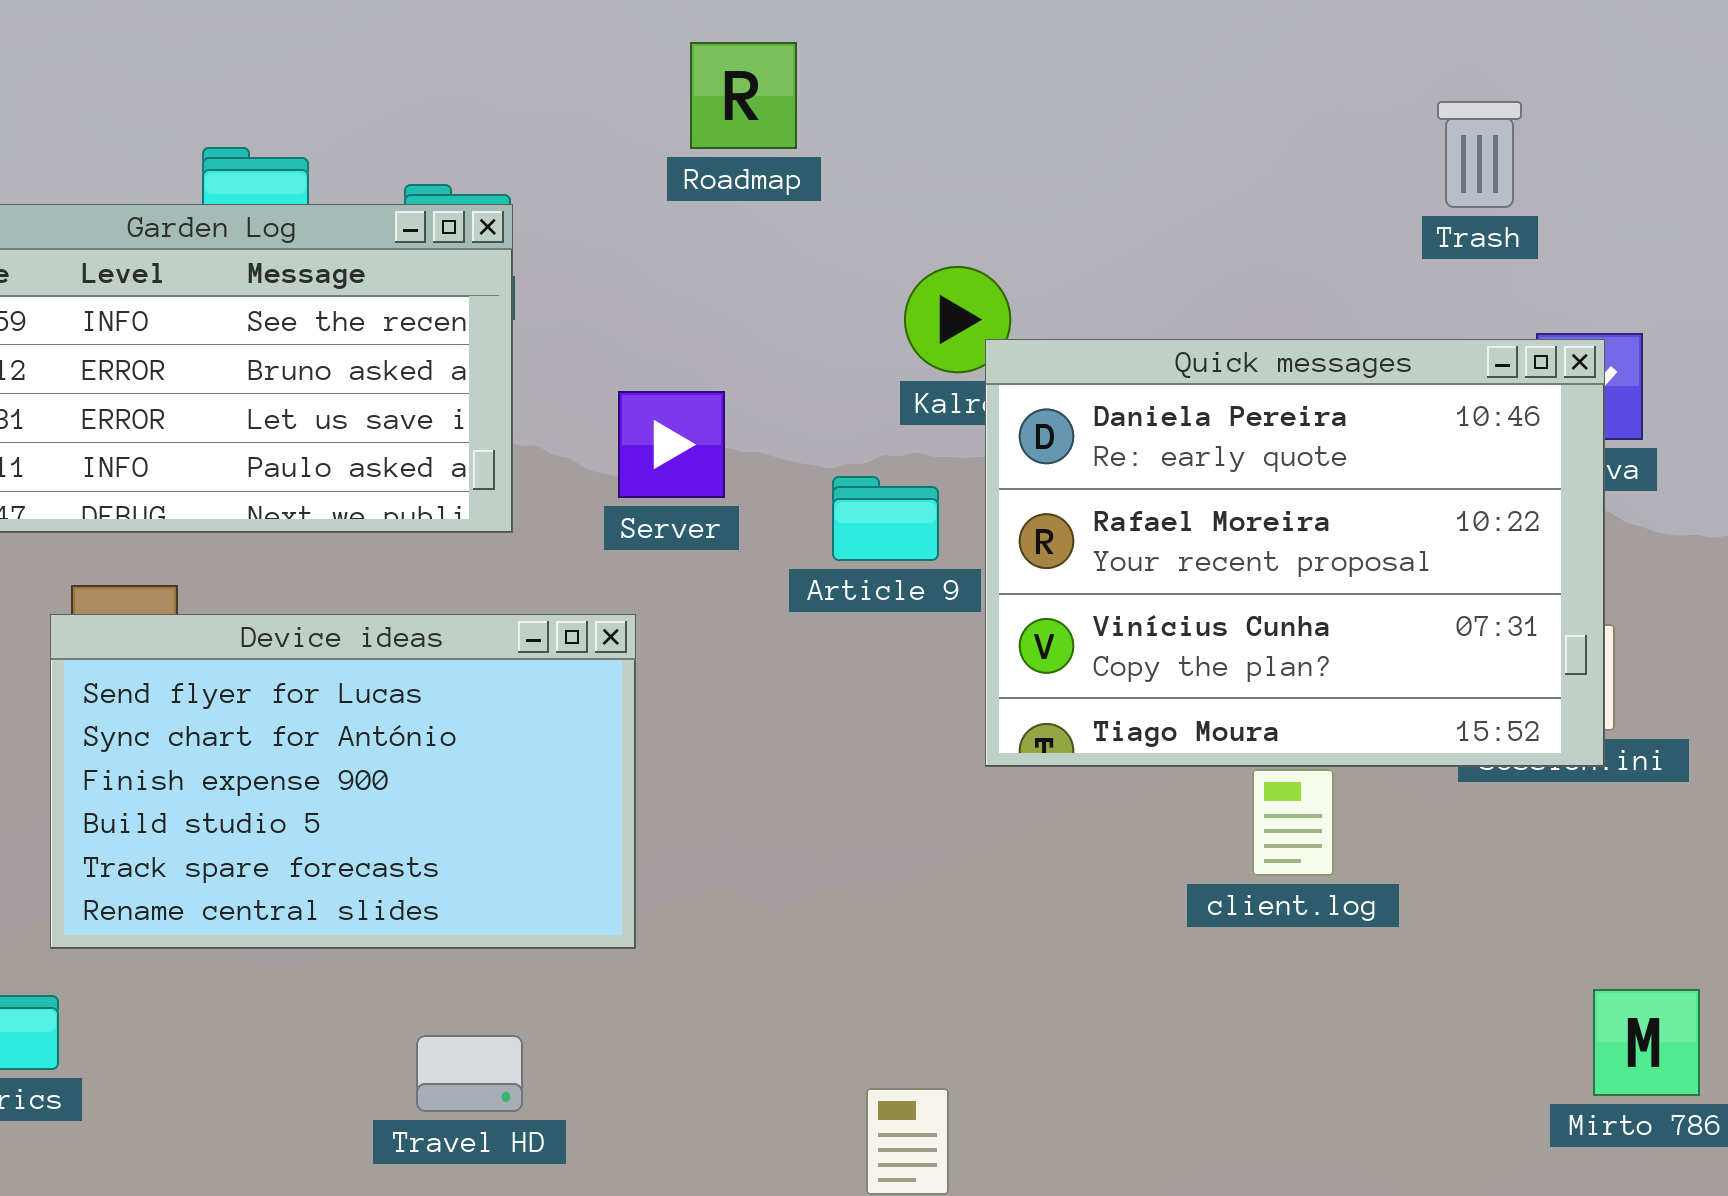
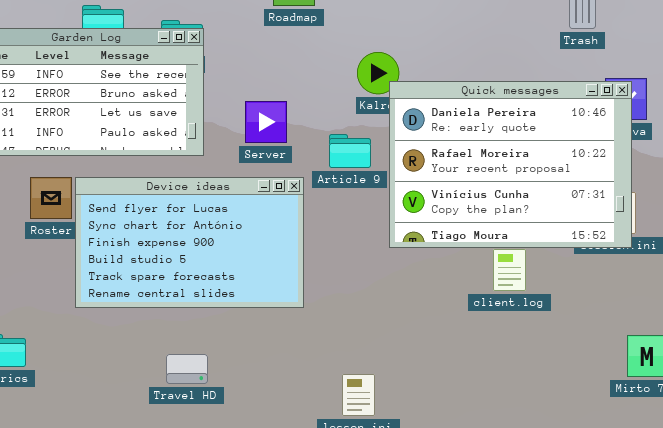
Device ideas: [50,614,636,949] -> [75,177,304,308], moved

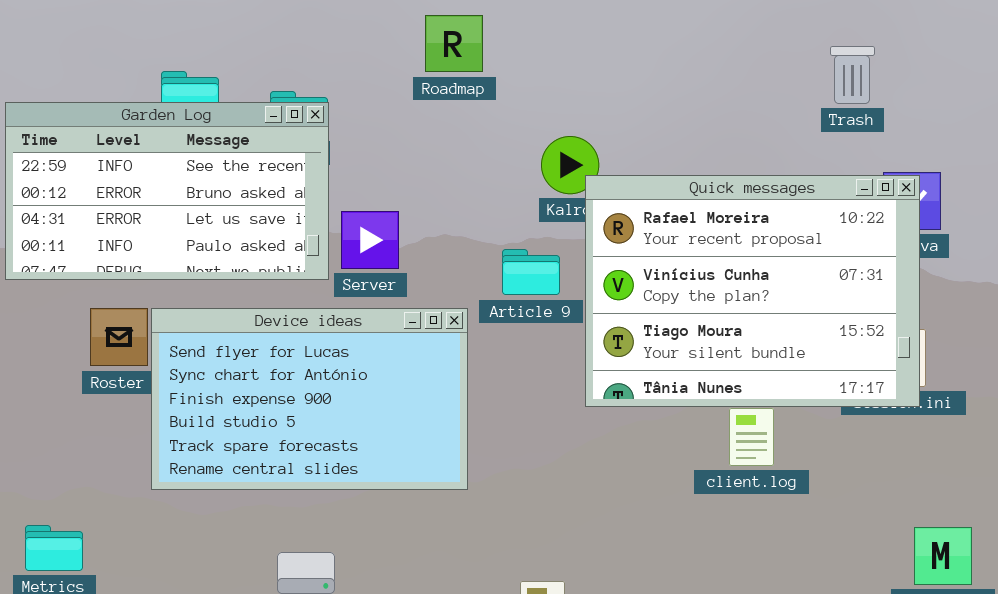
Quick messages: [389,81,632,248] -> [585,175,920,407], scrolled down 1 row
Server: [245,101,287,143] -> [341,211,399,269], moved

